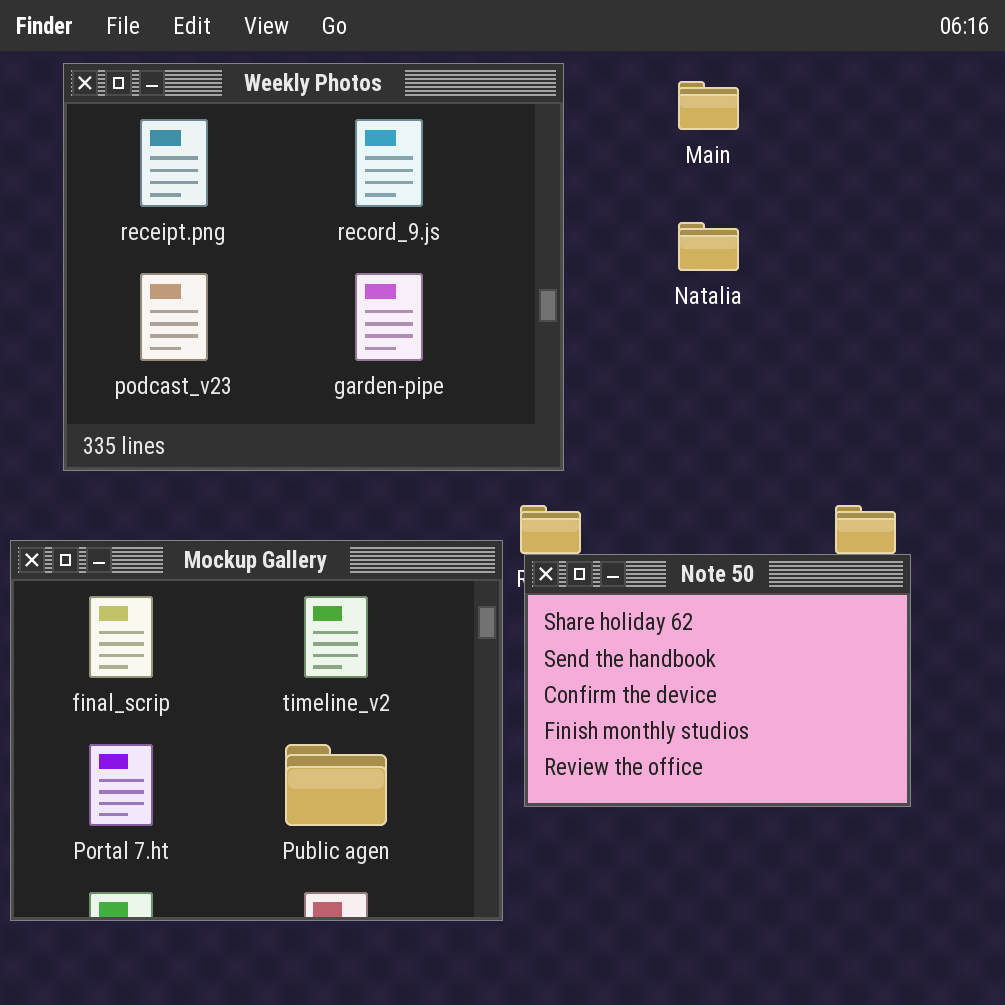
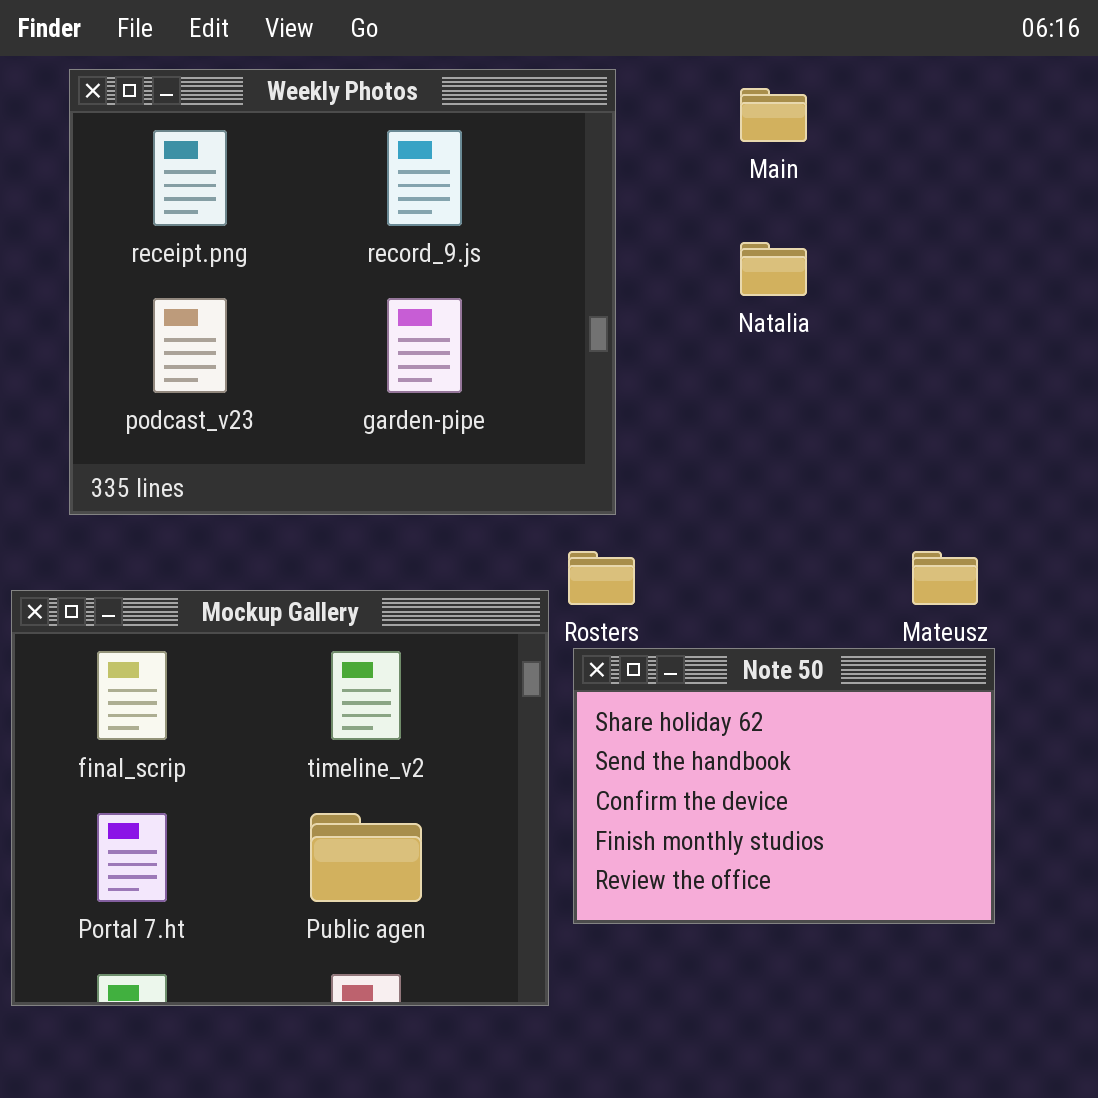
Note 50: [524,554,911,807] -> [573,648,995,924], moved

